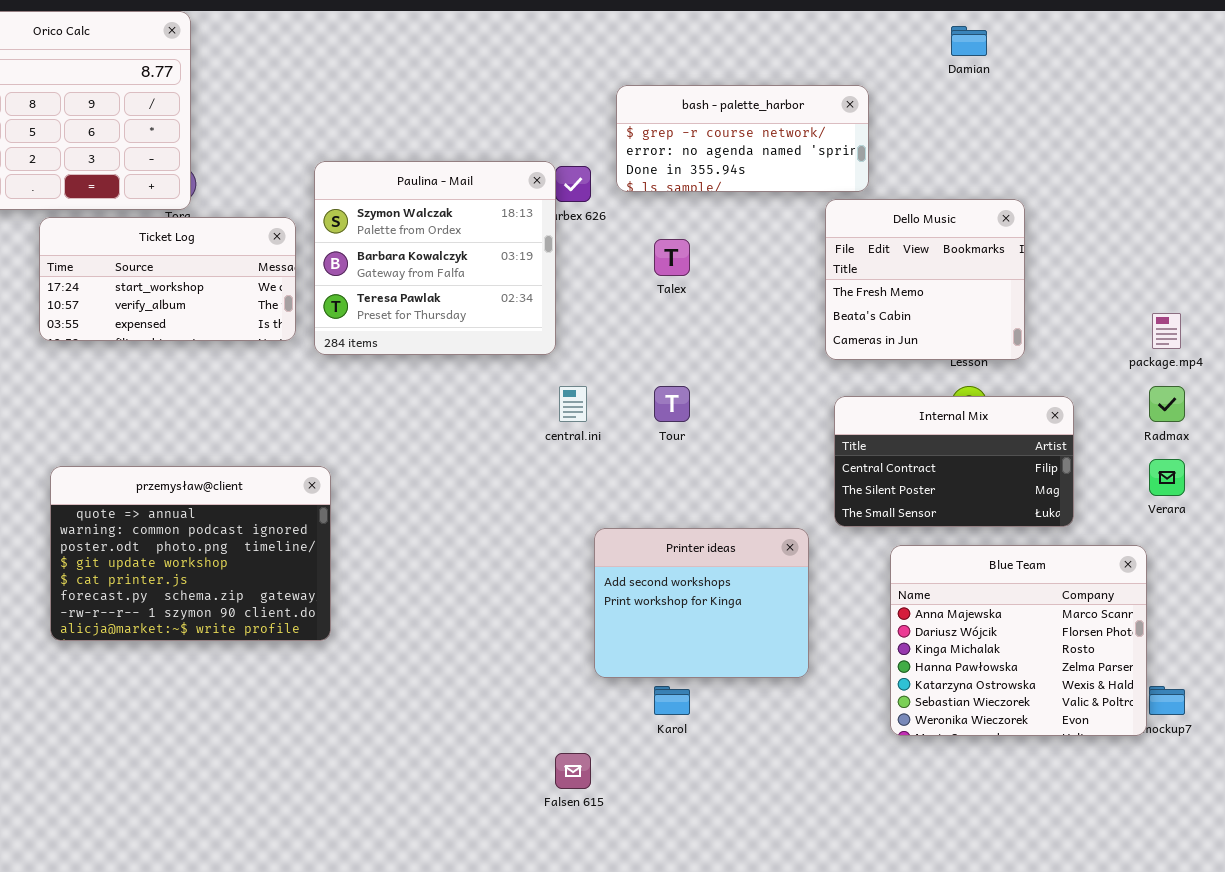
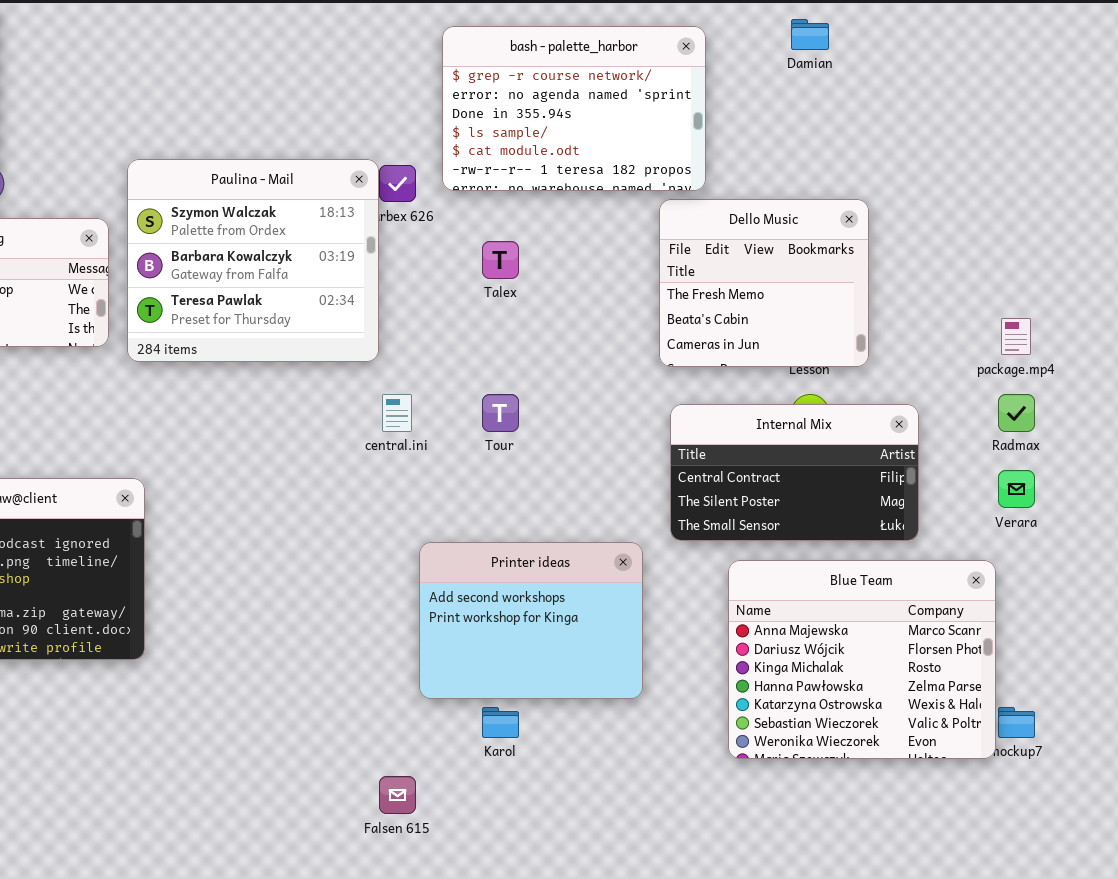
bash - palette_harbor: [616,85,869,192] -> [442,26,706,191], resized

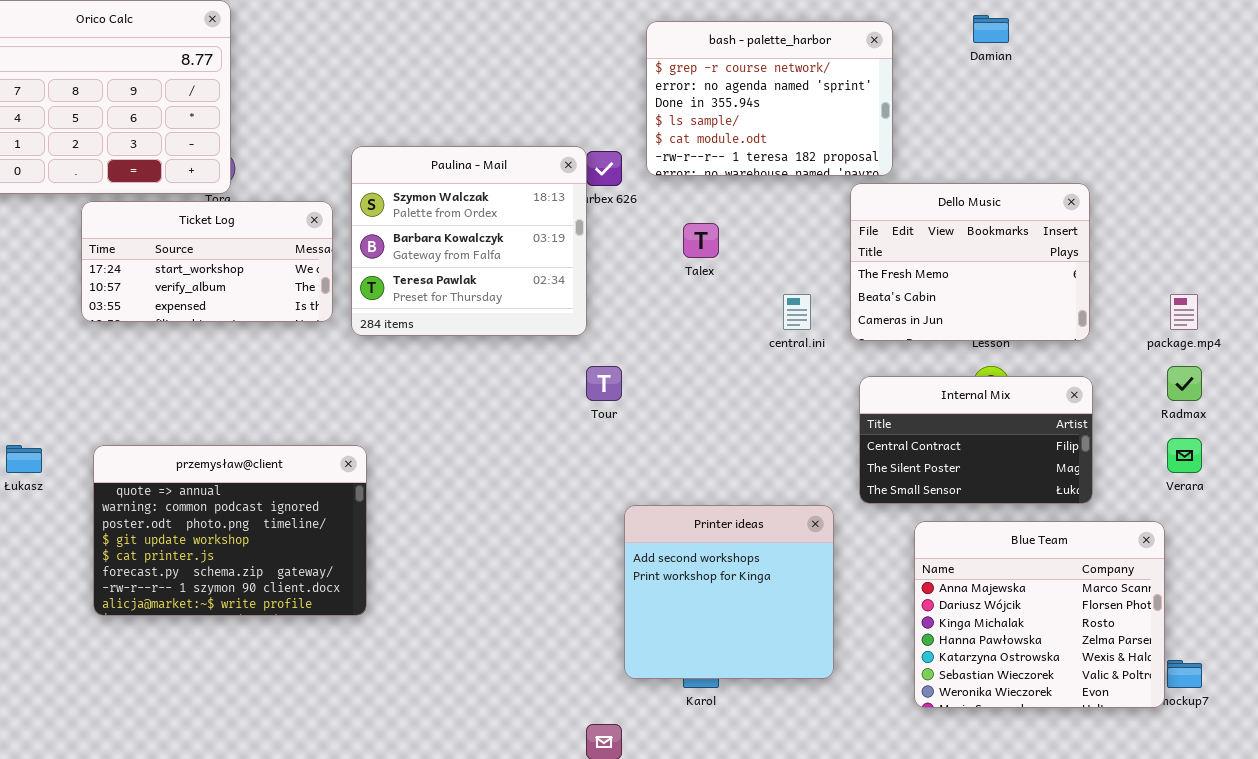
Dello Music: [659,199,869,367] -> [850,183,1090,341], resized
central.ini: [382,394,412,432] -> [783,294,811,330], moved
Tour: [482,394,519,432] -> [586,366,622,401], moved
Printer ideas: [419,542,643,699] -> [624,505,834,679], resized

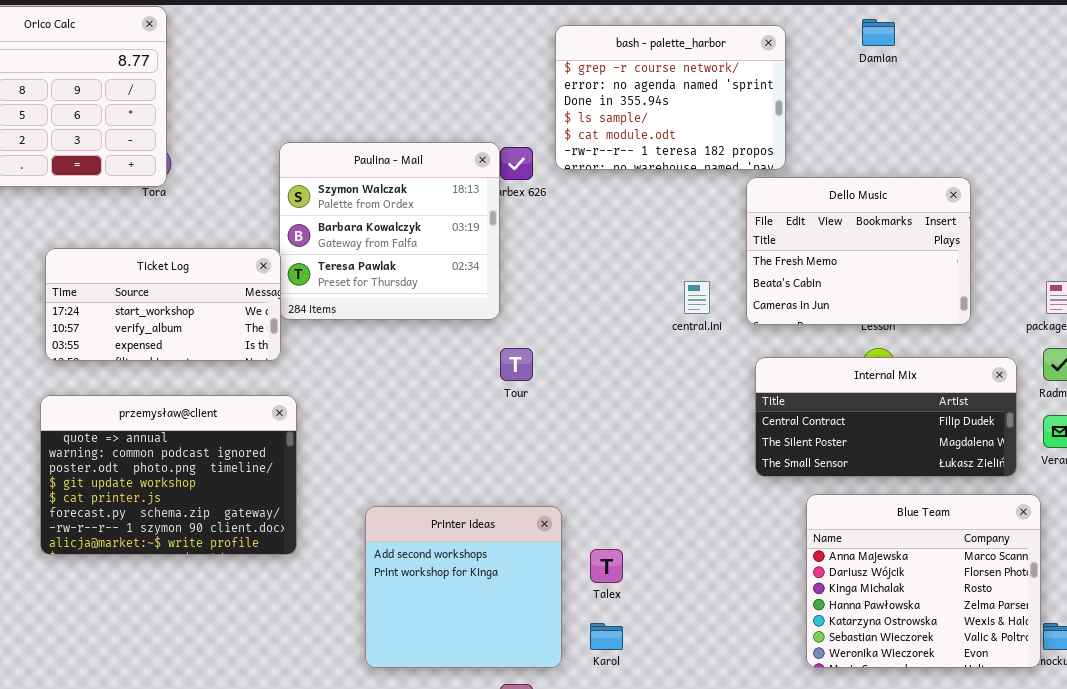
Ticket Log: [81,201,333,322] -> [45,248,281,361], moved
Talex: [683,223,719,258] -> [590,549,623,583], moved
Internal Mix: [859,376,1093,504] -> [755,357,1017,477], resized
przemysław@client: [93,445,367,616] -> [40,395,297,555], moved
Printer ideas: [624,505,834,679] -> [365,506,562,668], moved

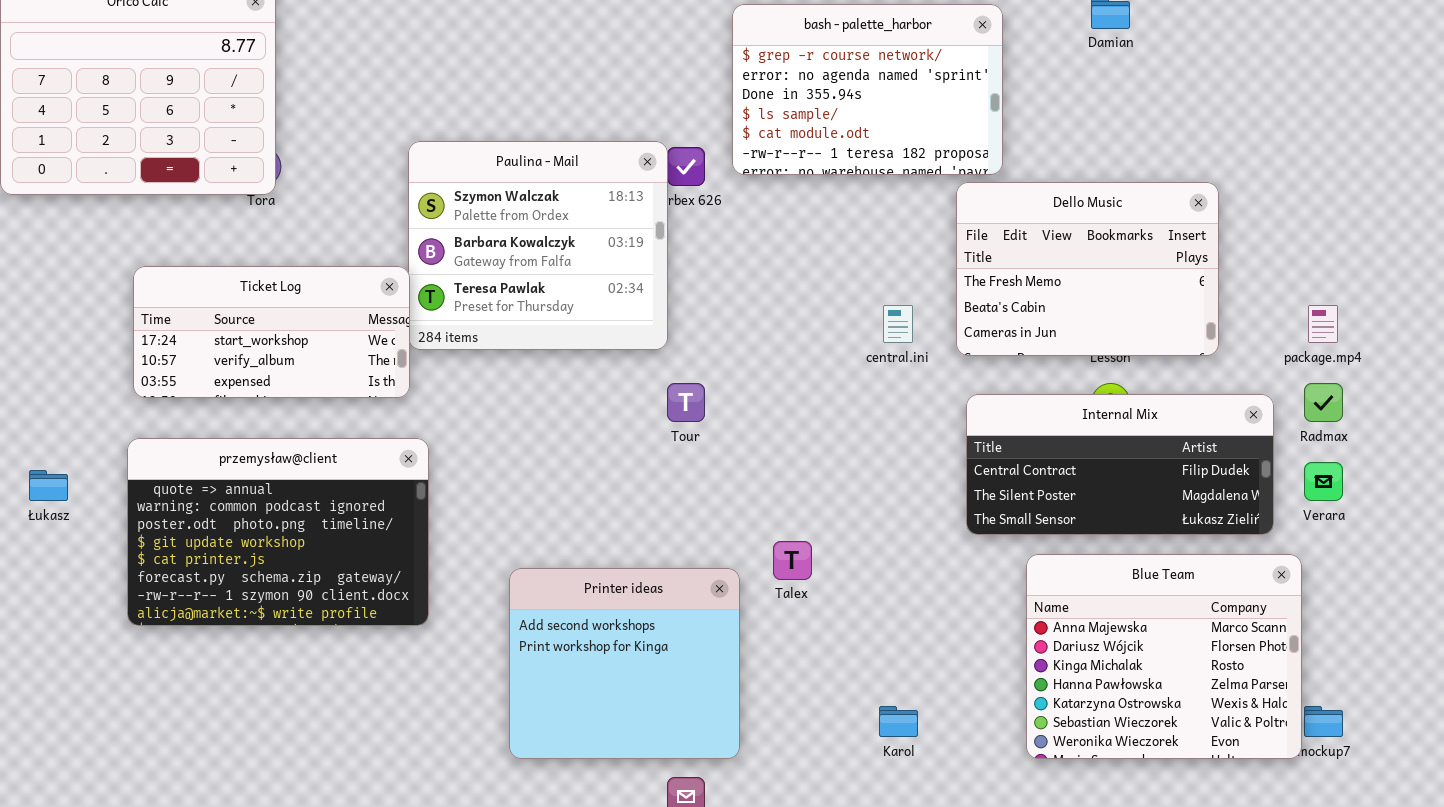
Talex: [590,549,623,583] -> [773,541,812,580], moved
Karol: [590,623,623,650] -> [879,706,918,737], moved

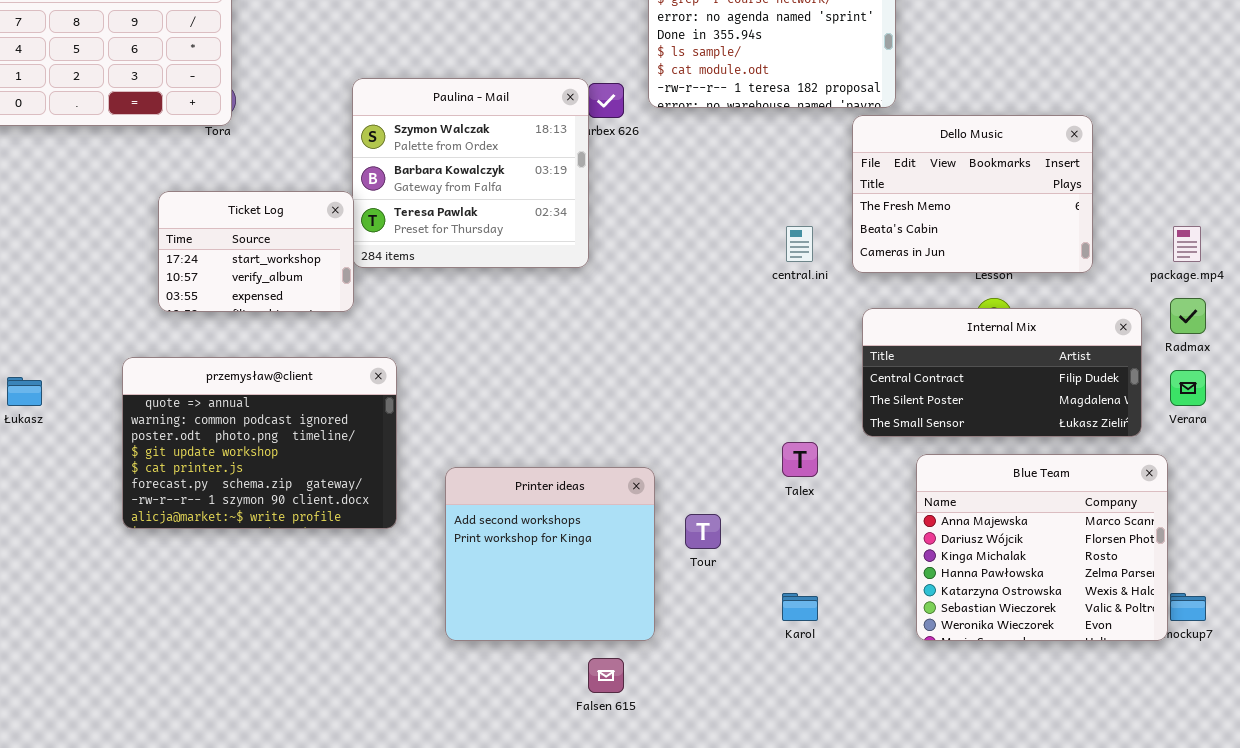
Ticket Log: [133,266,410,398] -> [158,191,354,312], resized
Tour: [667,383,705,422] -> [685,514,721,549], moved
przemysław@client: [127,438,429,626] -> [122,357,397,529], moved
Talex: [773,541,812,580] -> [782,442,818,477], moved

